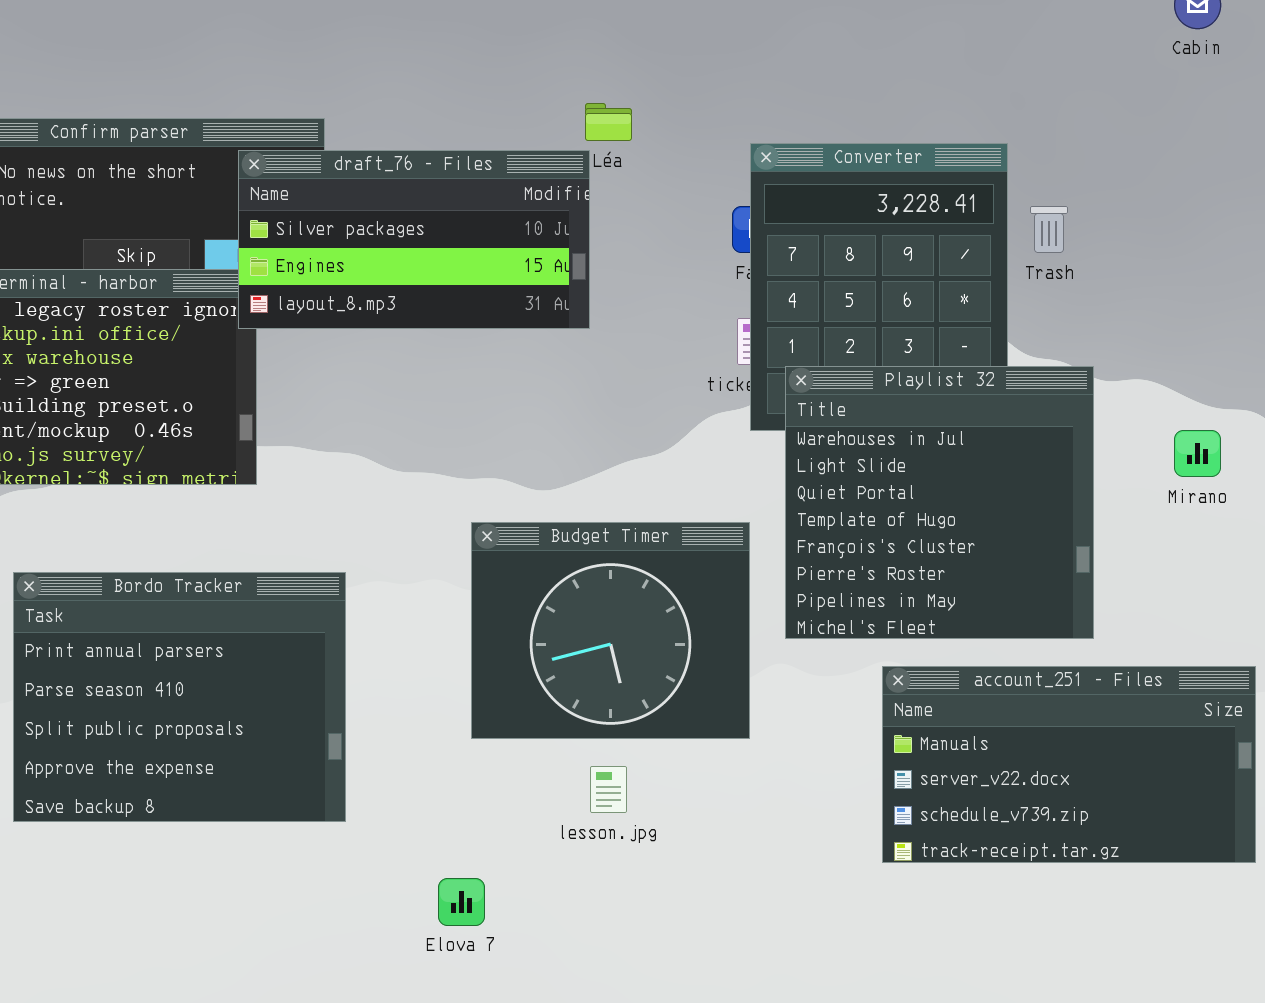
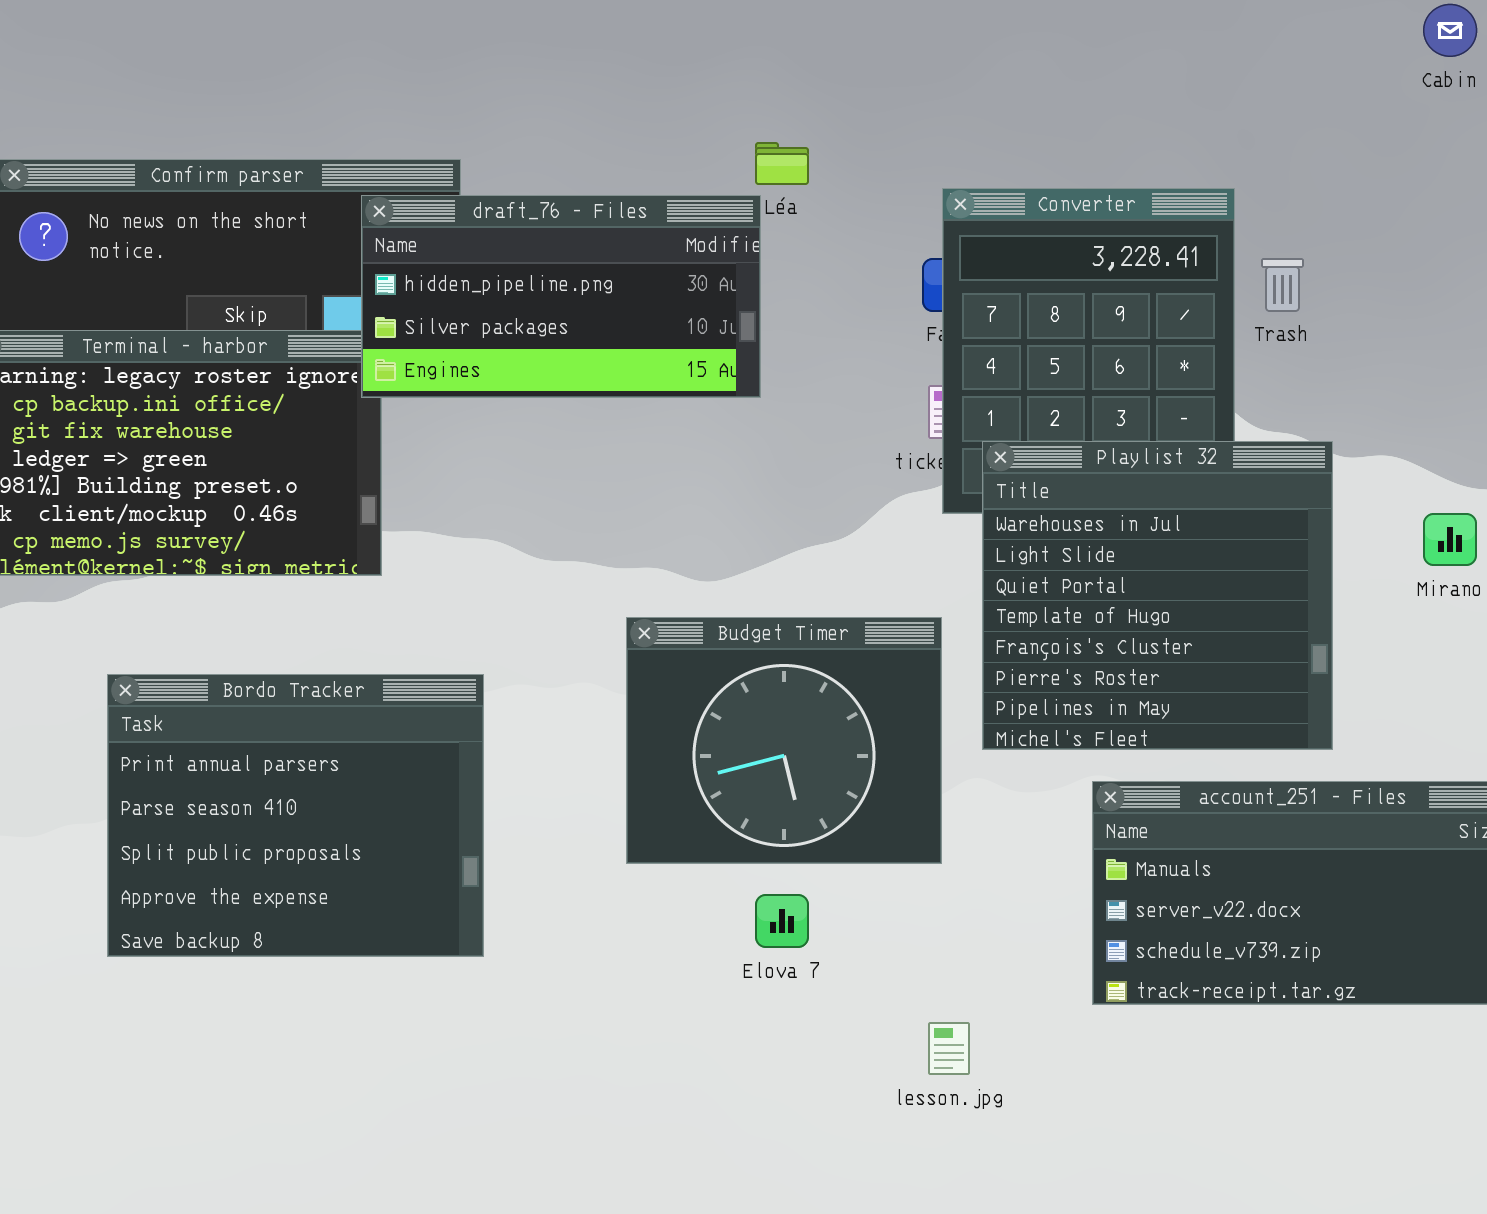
draft_76 - Files: [238,150,590,329] -> [361,195,761,398], scrolled up 1 row
lesson.jpg: [590,766,627,813] -> [928,1022,970,1075], moved
Elova 7: [438,878,485,926] -> [755,894,809,948], moved

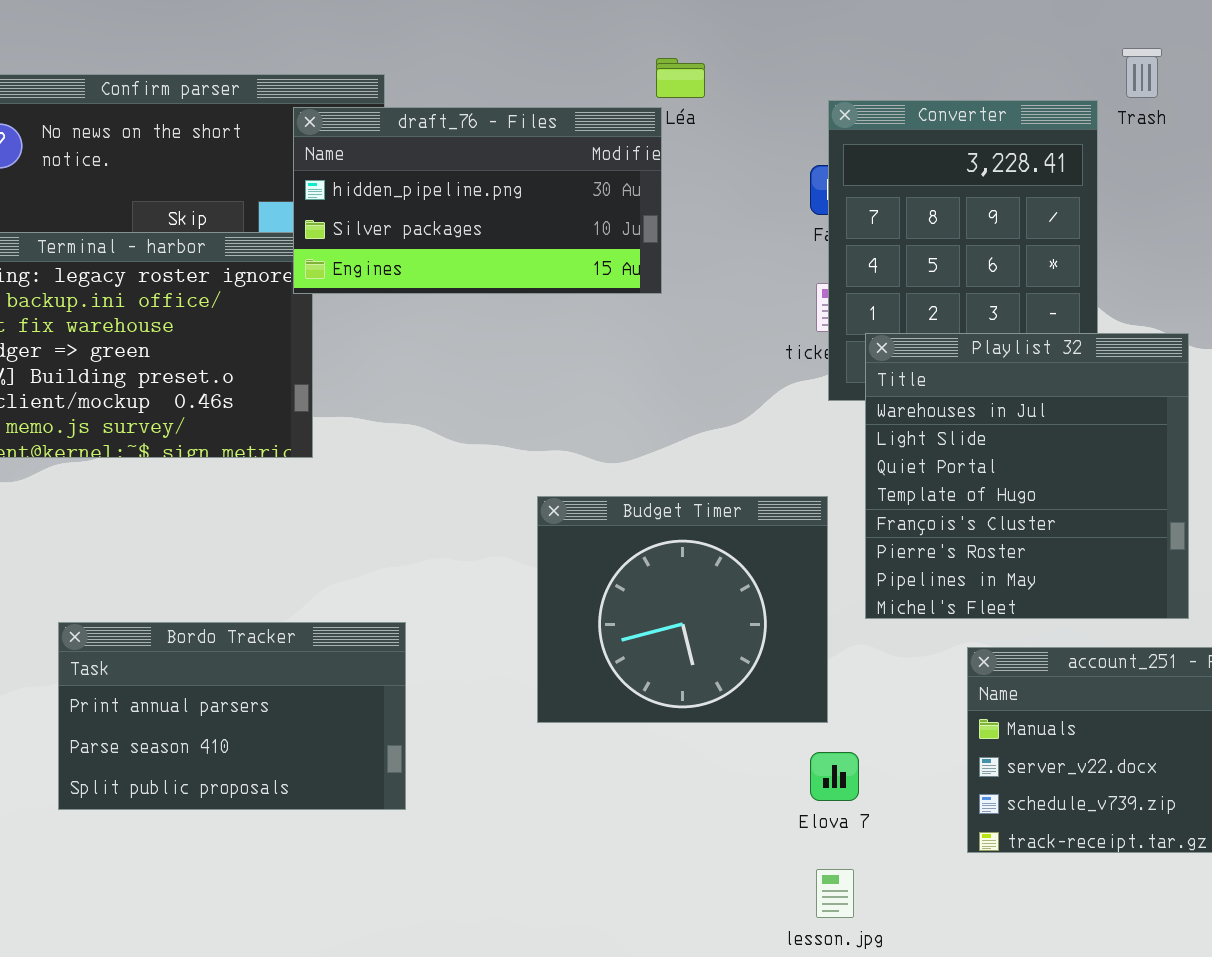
Trash: [1261,258,1304,312] -> [1122,48,1162,98], moved
Bordo Tracker: [107,674,484,957] -> [58,622,406,810], resized
Elova 7: [755,894,809,948] -> [810,752,859,801], moved

